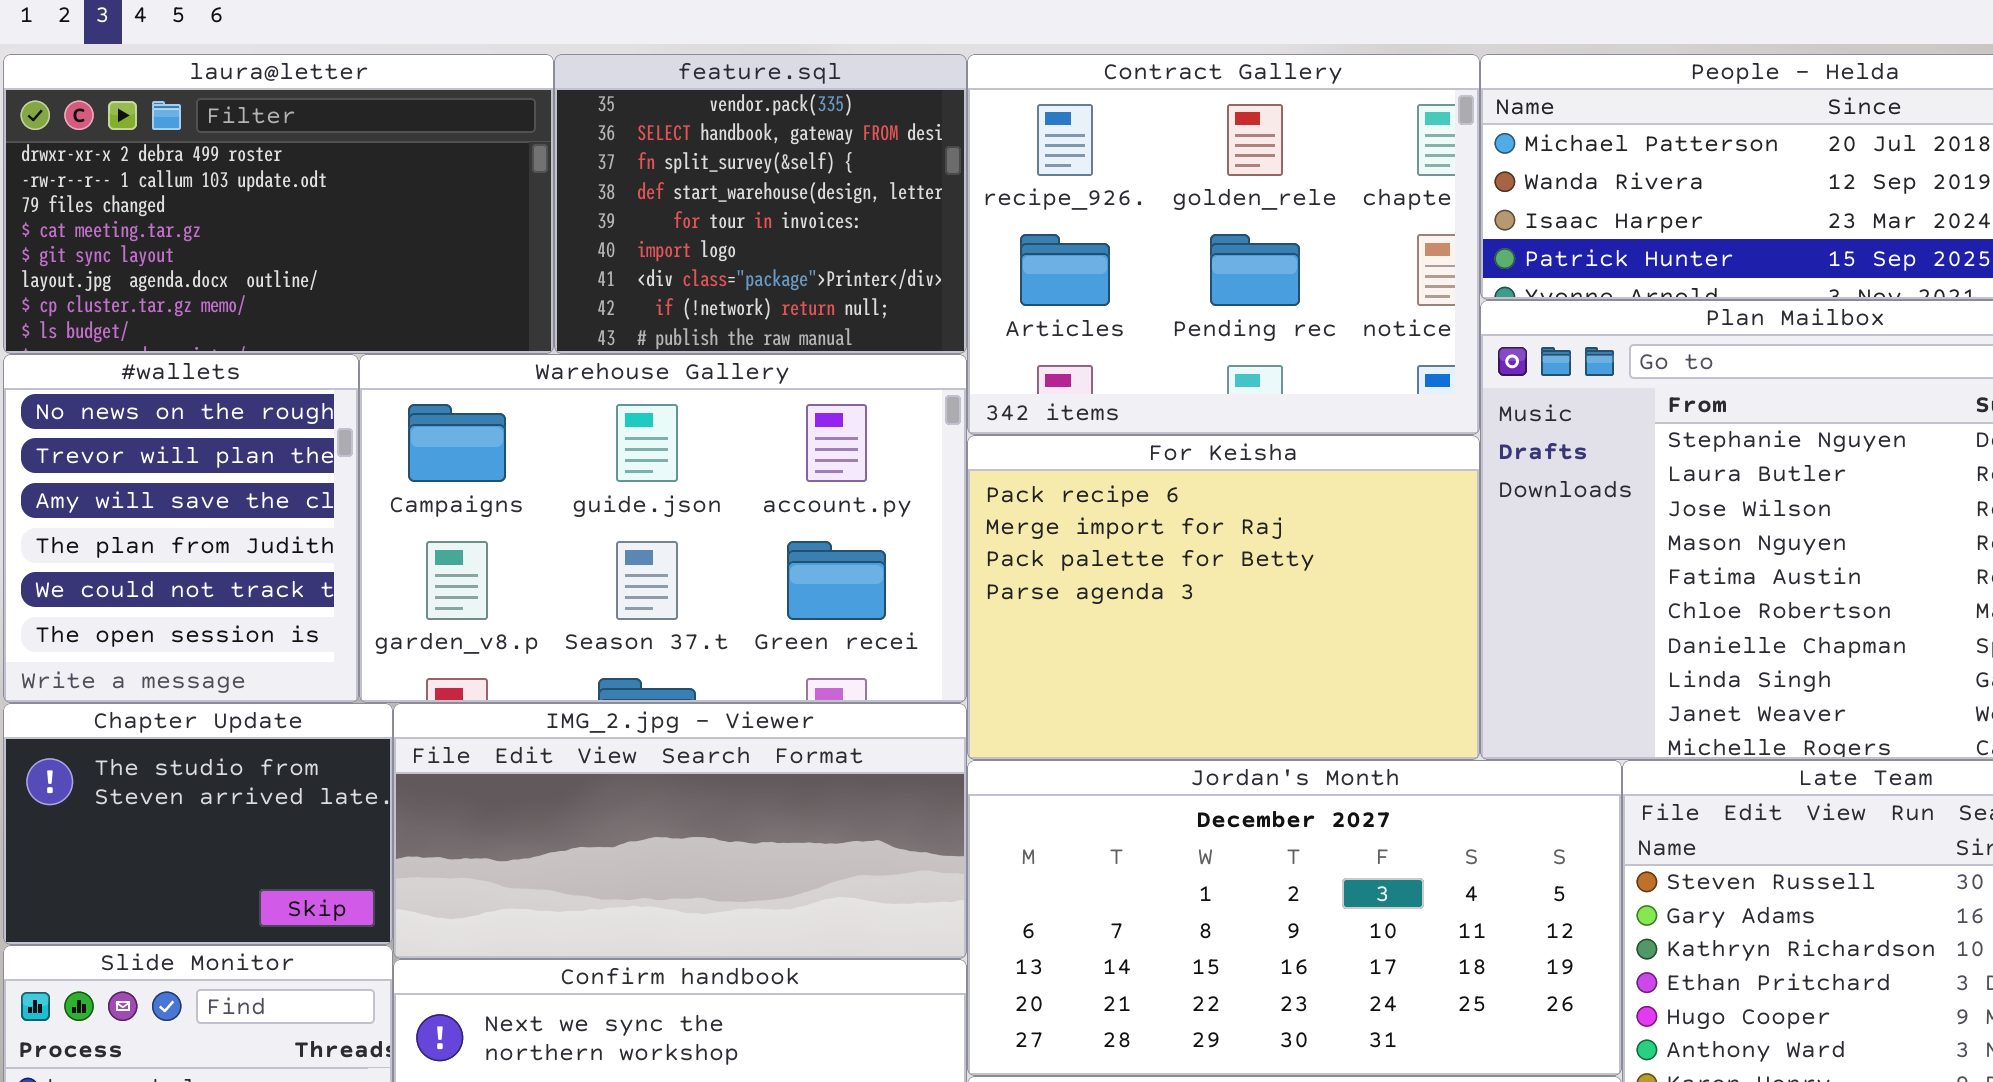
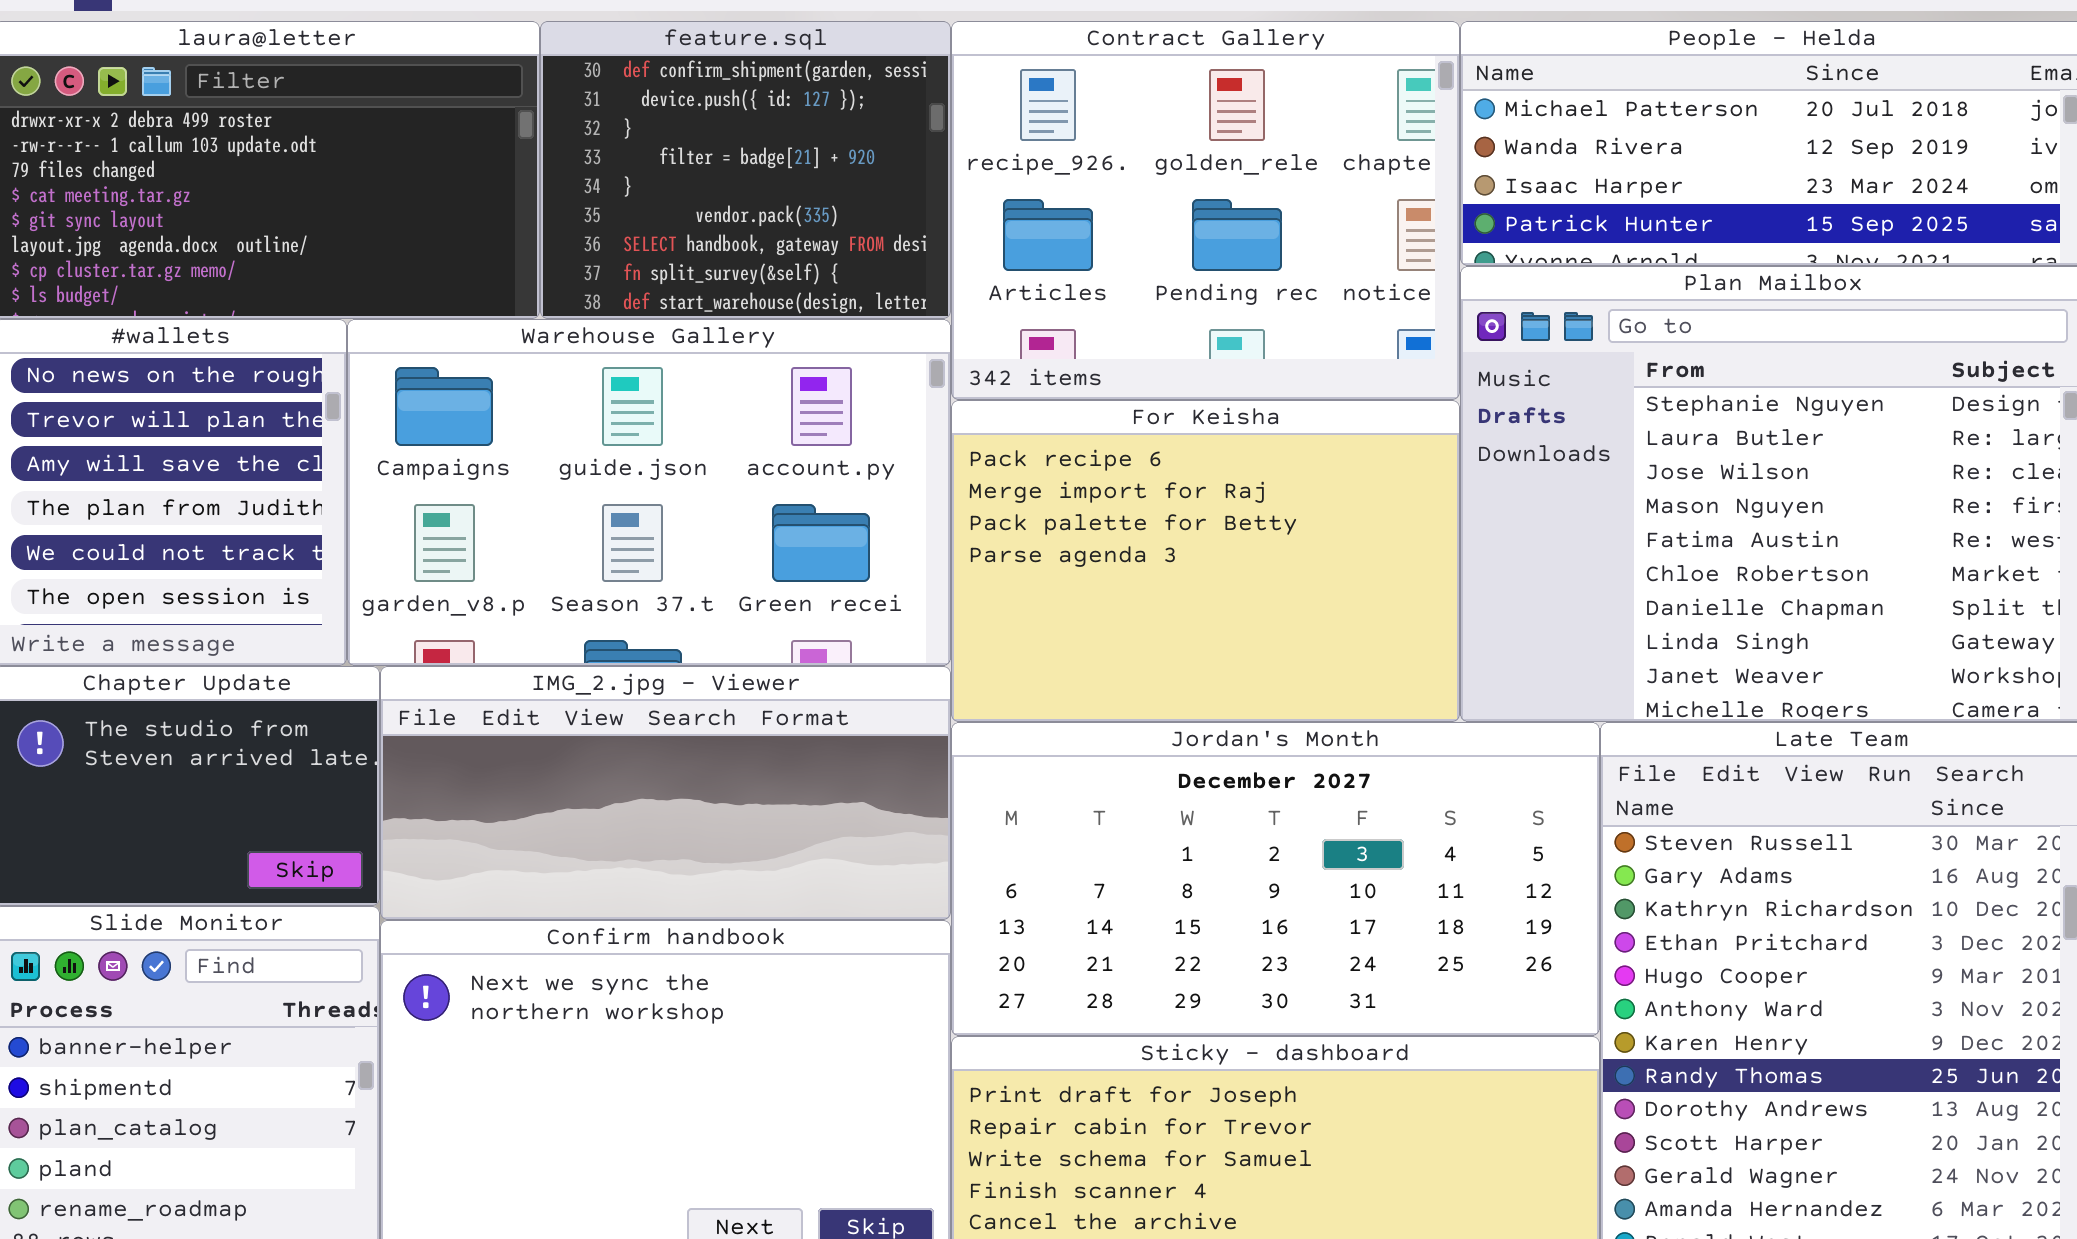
feature.sql: [554,54,967,354] -> [540,21,951,319], scrolled up 5 rows

